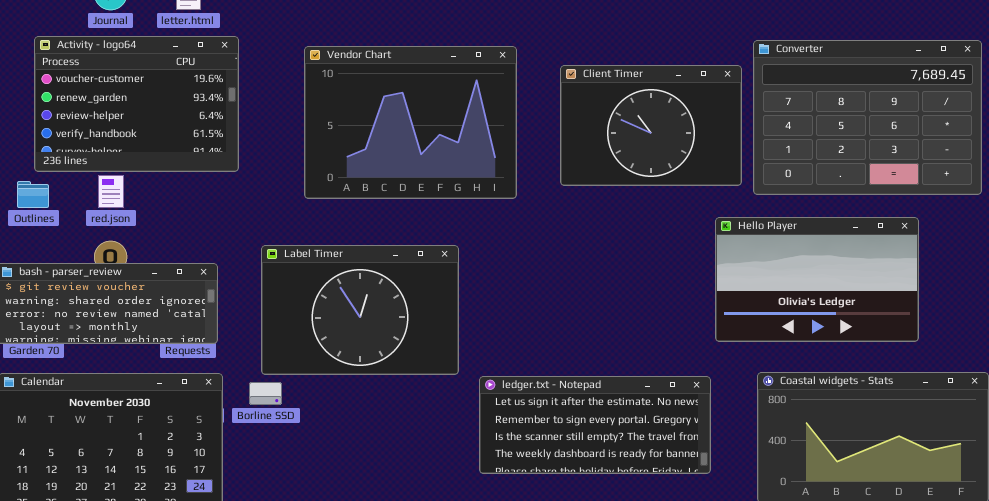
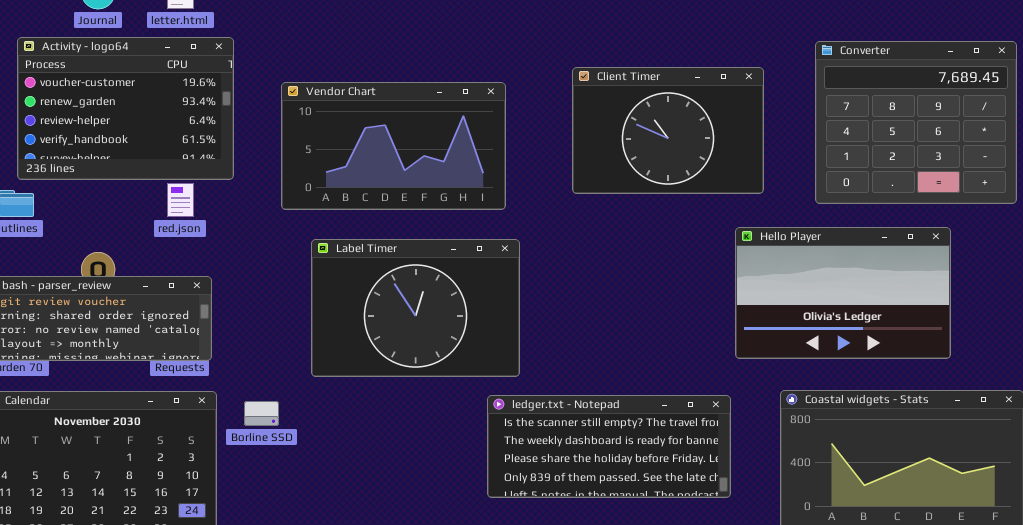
Converter: [753,40,982,195] -> [815,41,1017,204], resized
Vendor Chart: [304,46,517,199] -> [281,82,506,210], moved, resized
red.json: [98,175,124,208] -> [167,183,194,217], moved
Label Timer: [261,245,459,375] -> [311,239,520,377], moved
ledger.txt - Notepad: [479,376,711,474] -> [487,395,731,498], scrolled down 2 rows

